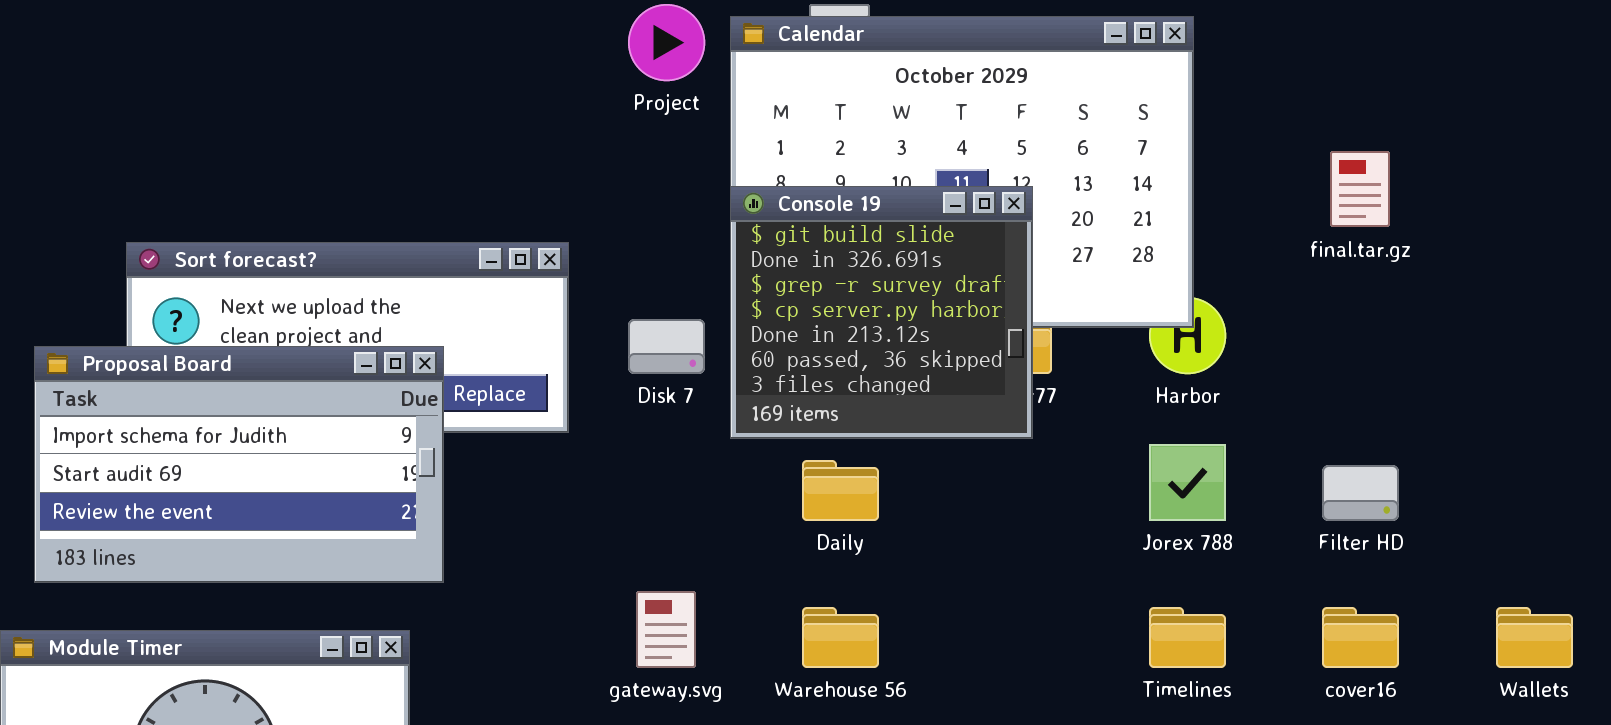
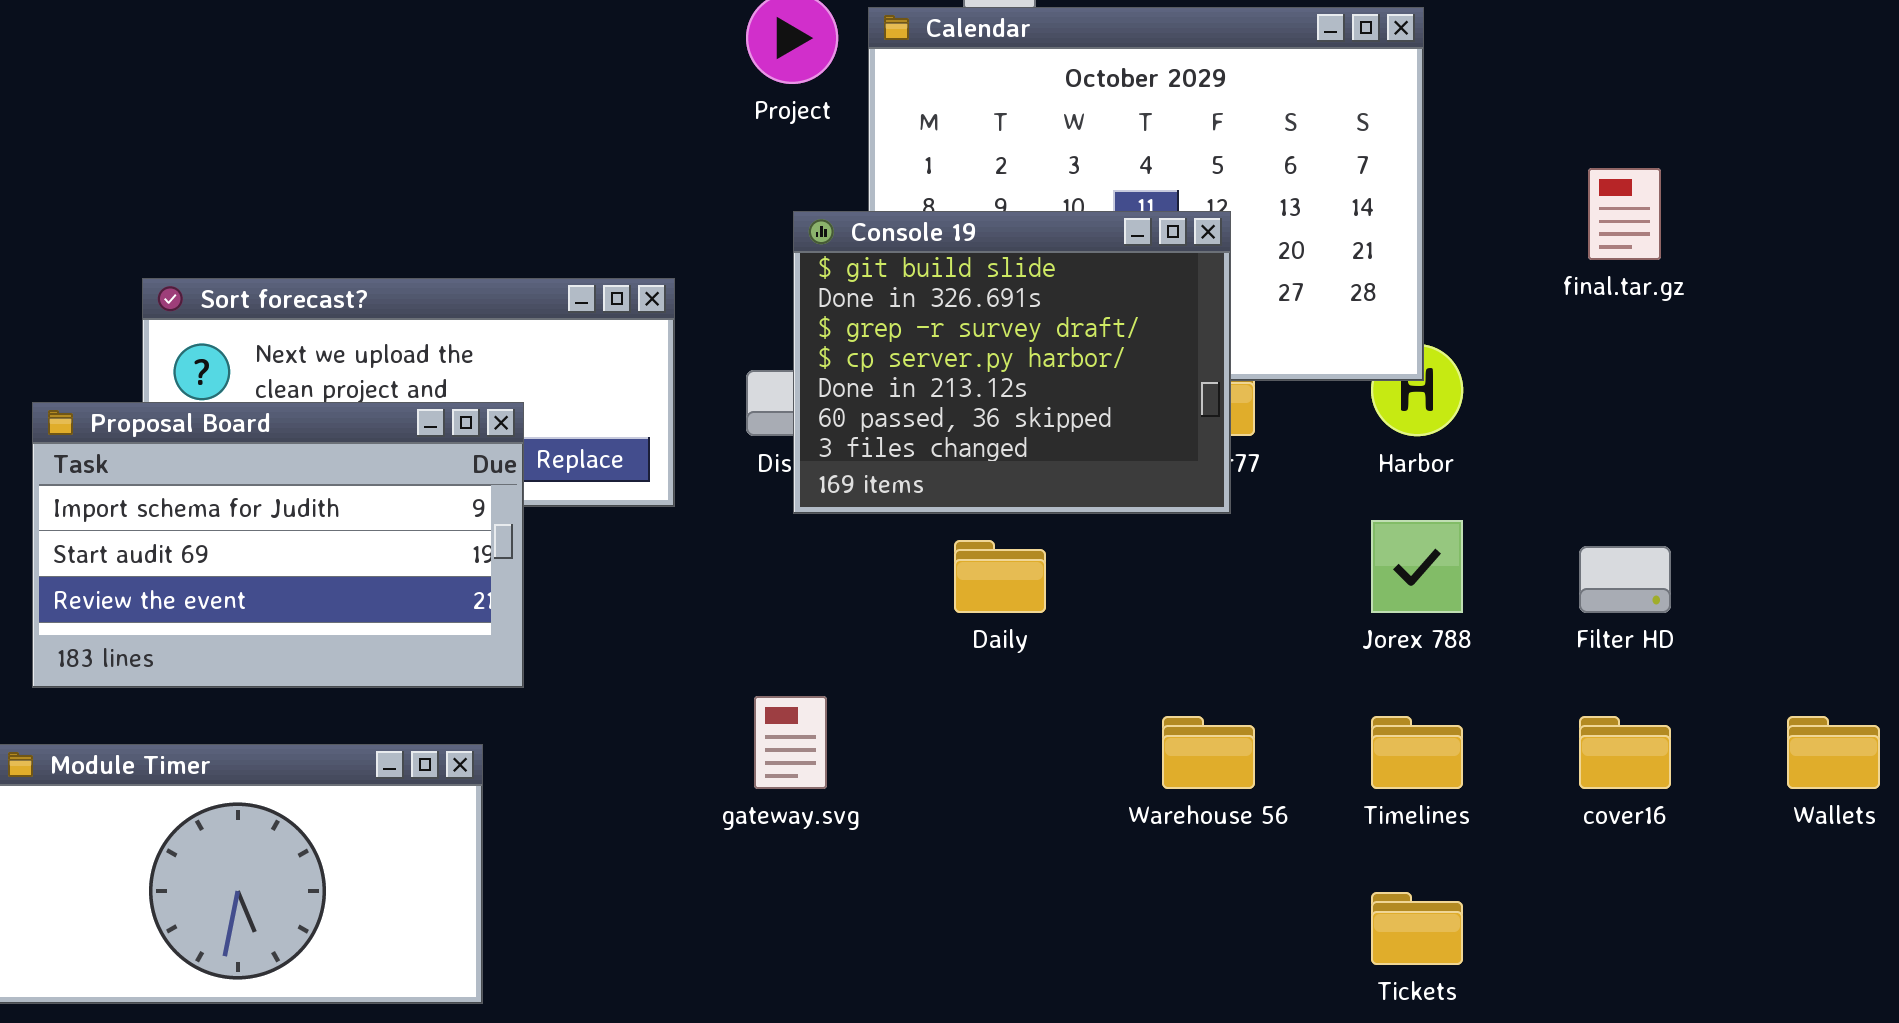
Console 19: [730,186,1033,439] -> [793,211,1231,514], resized
Warehouse 56: [802,607,879,668] -> [1162,716,1255,789], moved

